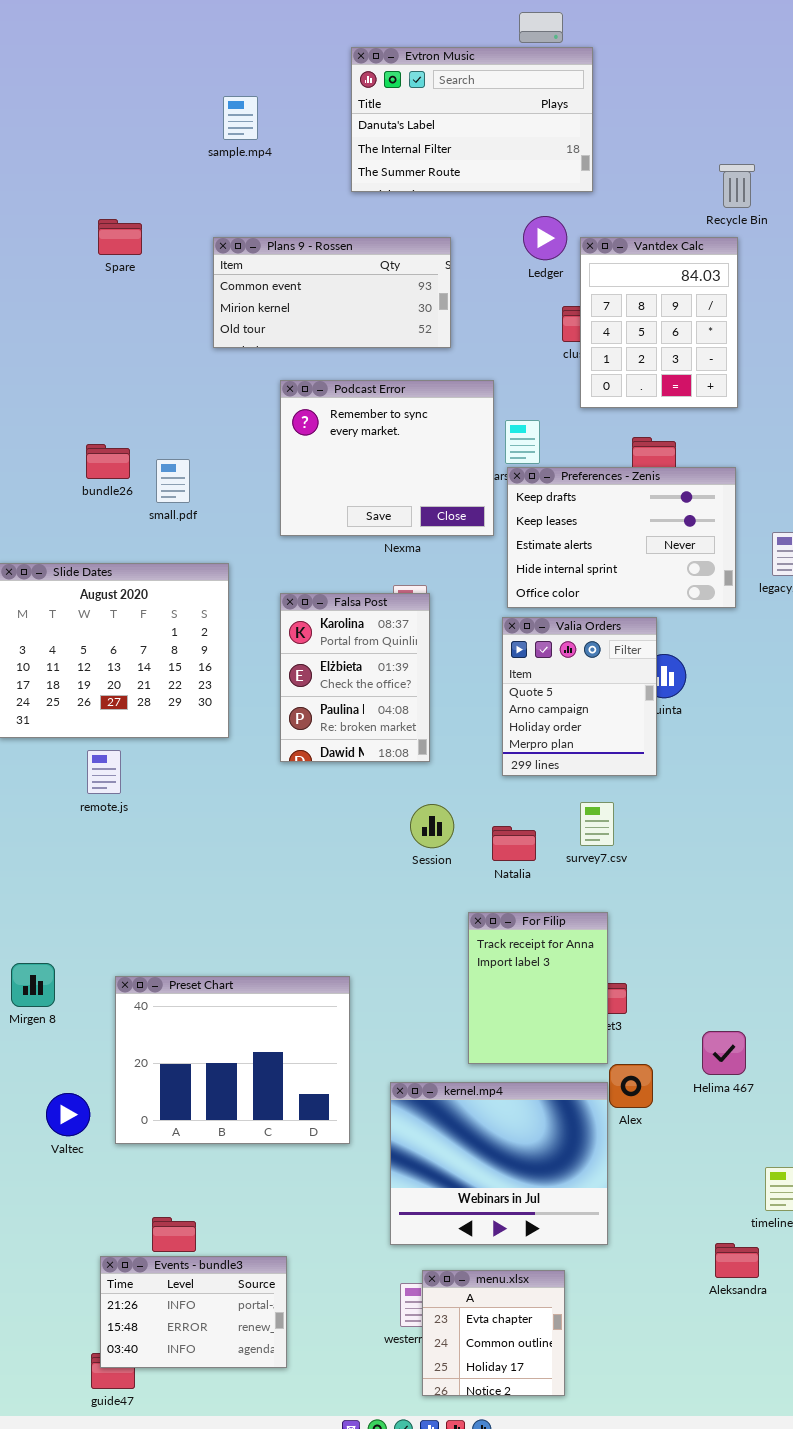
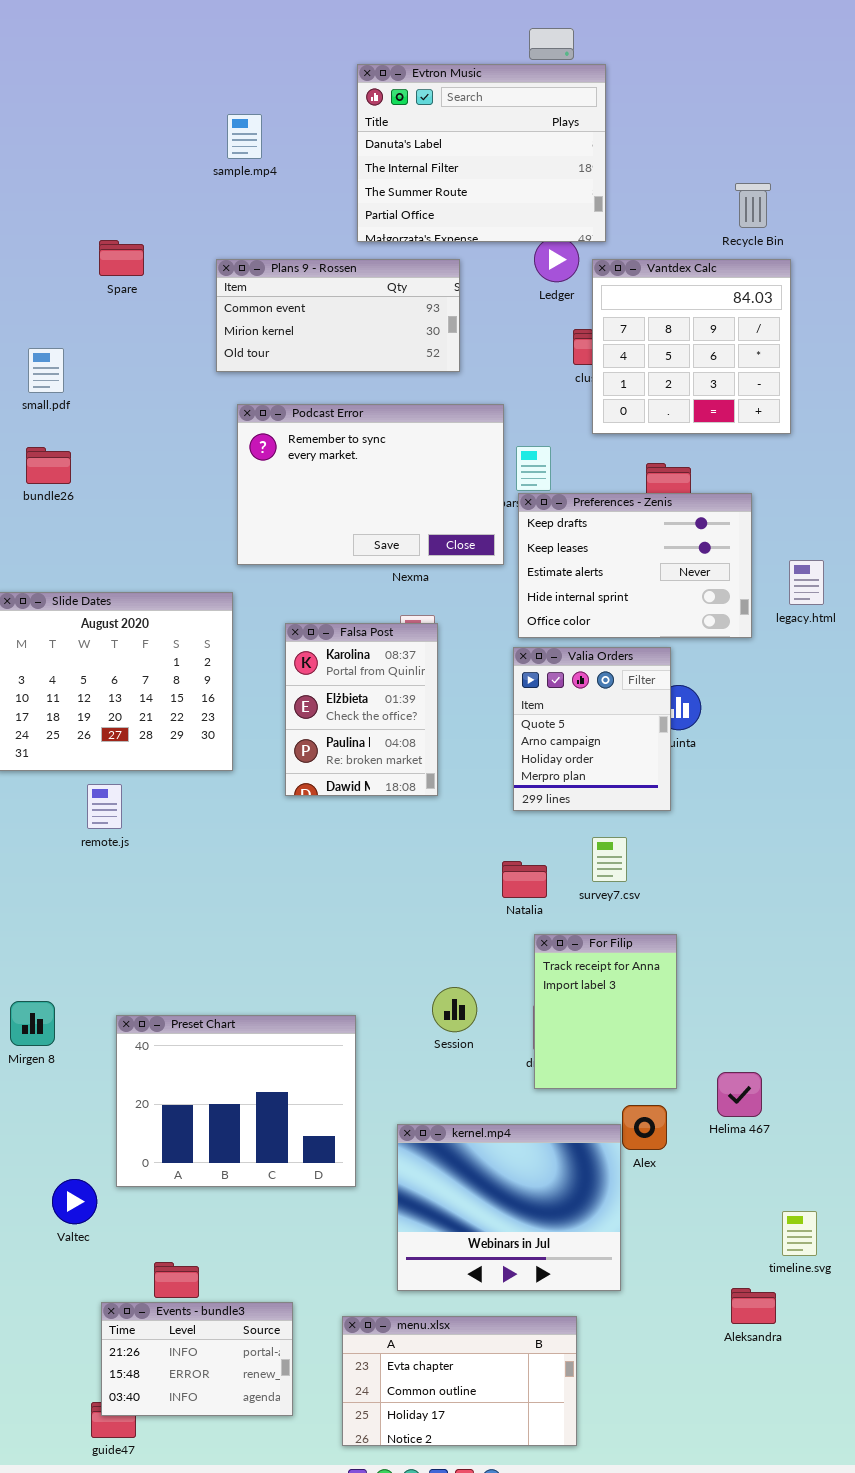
Evtron Music: [351,47,593,192] -> [357,64,606,242], resized
Vantdex Calc: [580,237,738,408] -> [592,259,791,434], resized
Podcast Error: [280,380,494,536] -> [237,404,504,565], resized
bundle26: [86,444,130,479] -> [26,447,71,484], moved
small.pdf: [156,459,190,503] -> [28,348,64,393], moved
Session: [410,804,454,848] -> [432,987,477,1032], moved
For Filip: [468,912,608,1064] -> [534,934,677,1089], moved
Valtec: [46,1093,90,1136] -> [52,1179,97,1224], moved
menu.xlsx: [422,1270,565,1396] -> [342,1316,577,1446], resized

